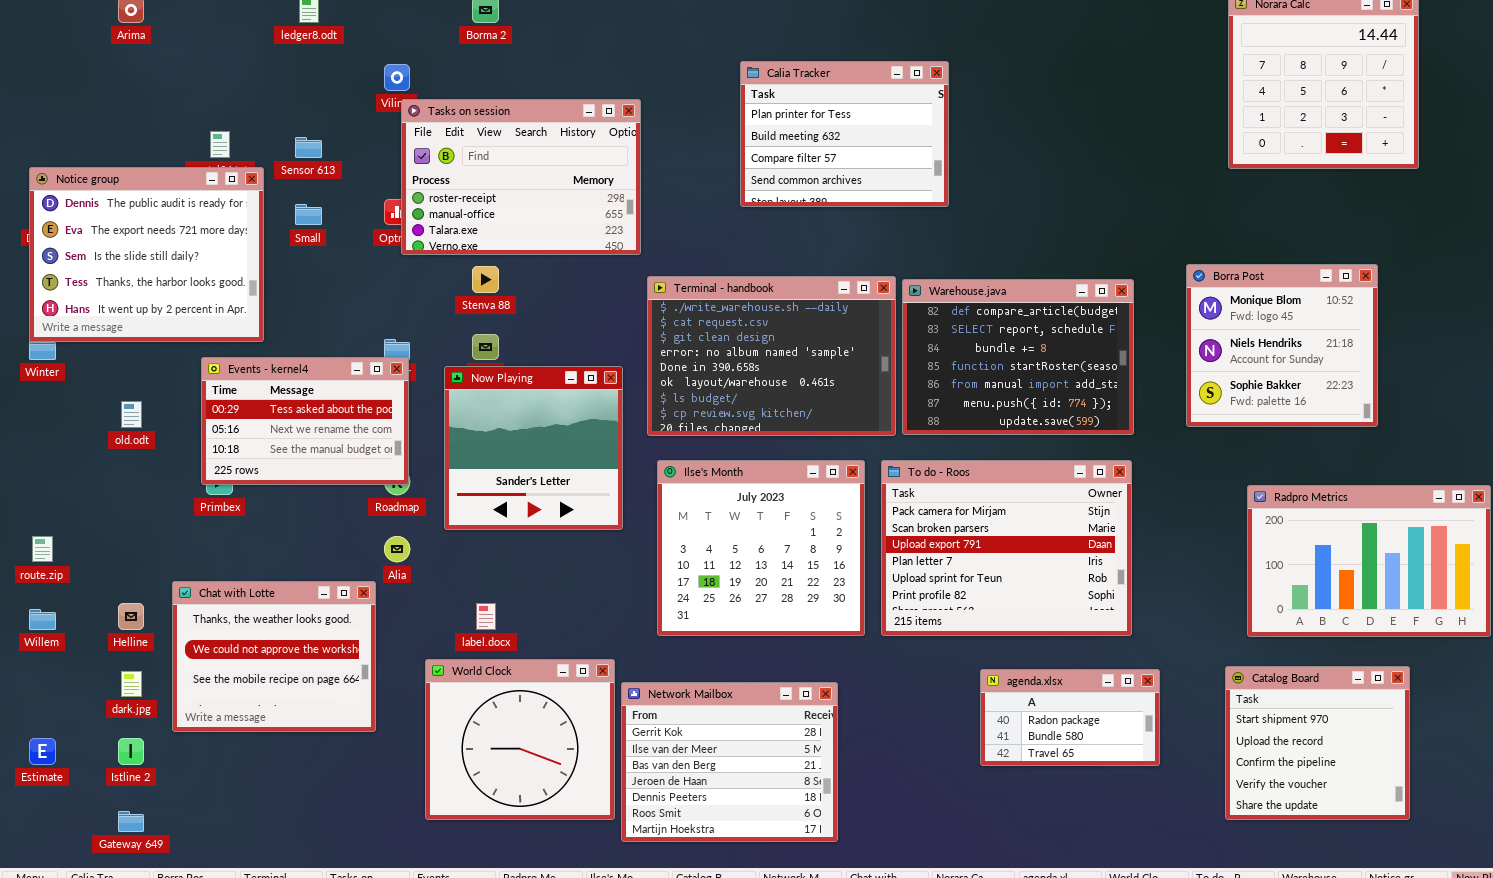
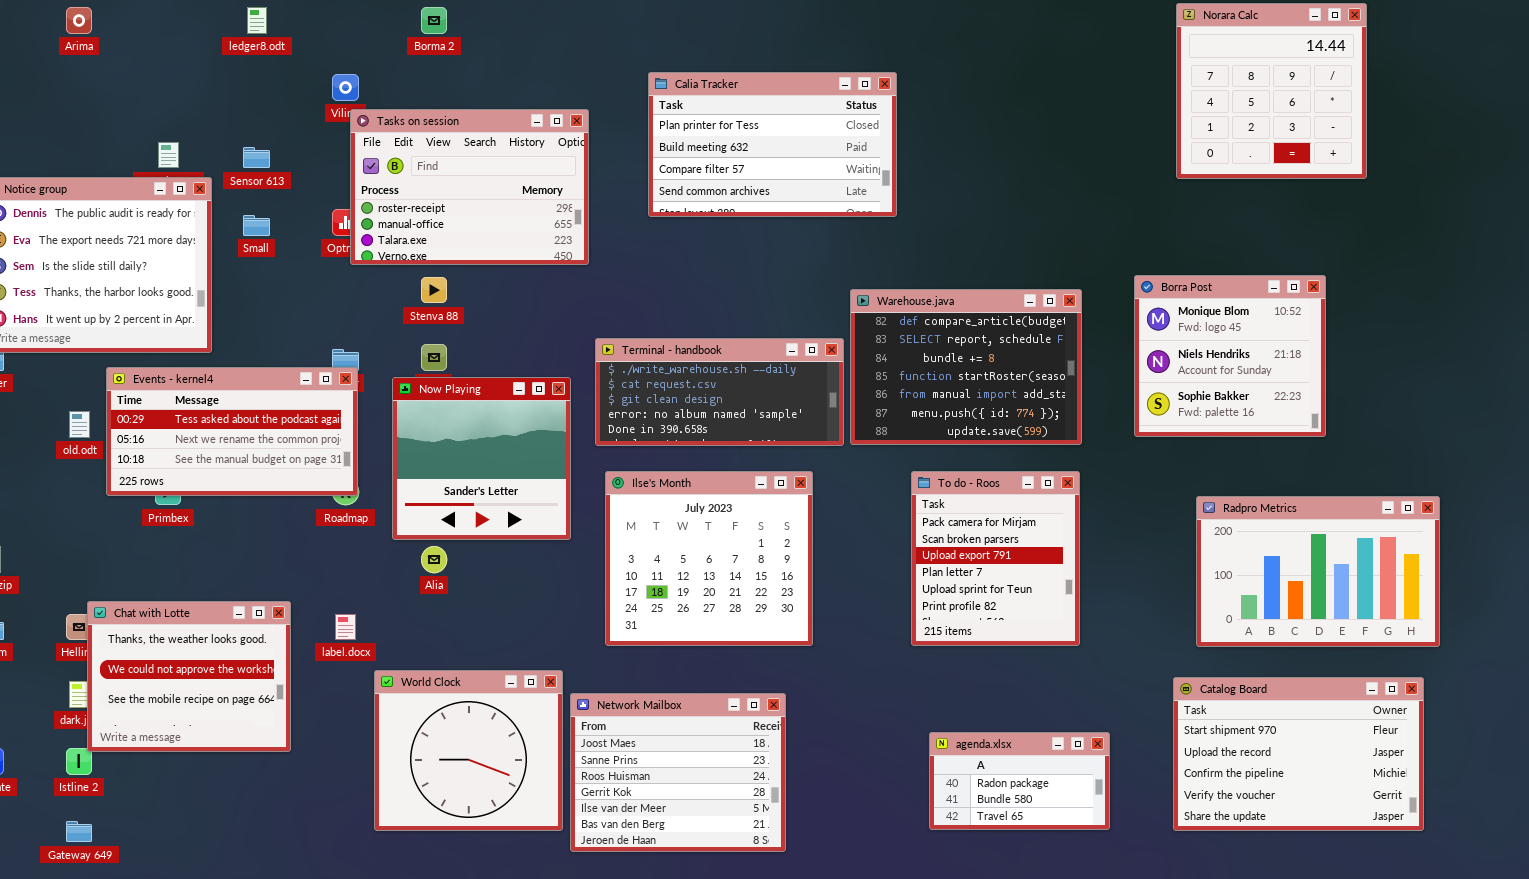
Calia Tracker: [740,61,949,207] -> [648,72,897,217], resized
Terminal - handbook: [647,276,896,436] -> [595,338,844,446], resized
Events - kernel4: [201,357,409,485] -> [106,367,358,496], resized
To do - Roos: [881,460,1132,636] -> [911,471,1080,646], resized
Alia: [384,536,410,562] -> [421,546,447,573], moved
Chat with Lotte: [172,581,376,732] -> [87,601,291,752], moved
label.docx: [476,603,496,630] -> [335,614,356,640], moved
Catalog Board: [1225,666,1410,820] -> [1173,677,1424,831], resized
agenda.xlsx: [980,669,1160,766] -> [929,732,1110,830], moved
Network Mailbox: [621,682,838,842] -> [570,693,786,852], scrolled up 3 rows

